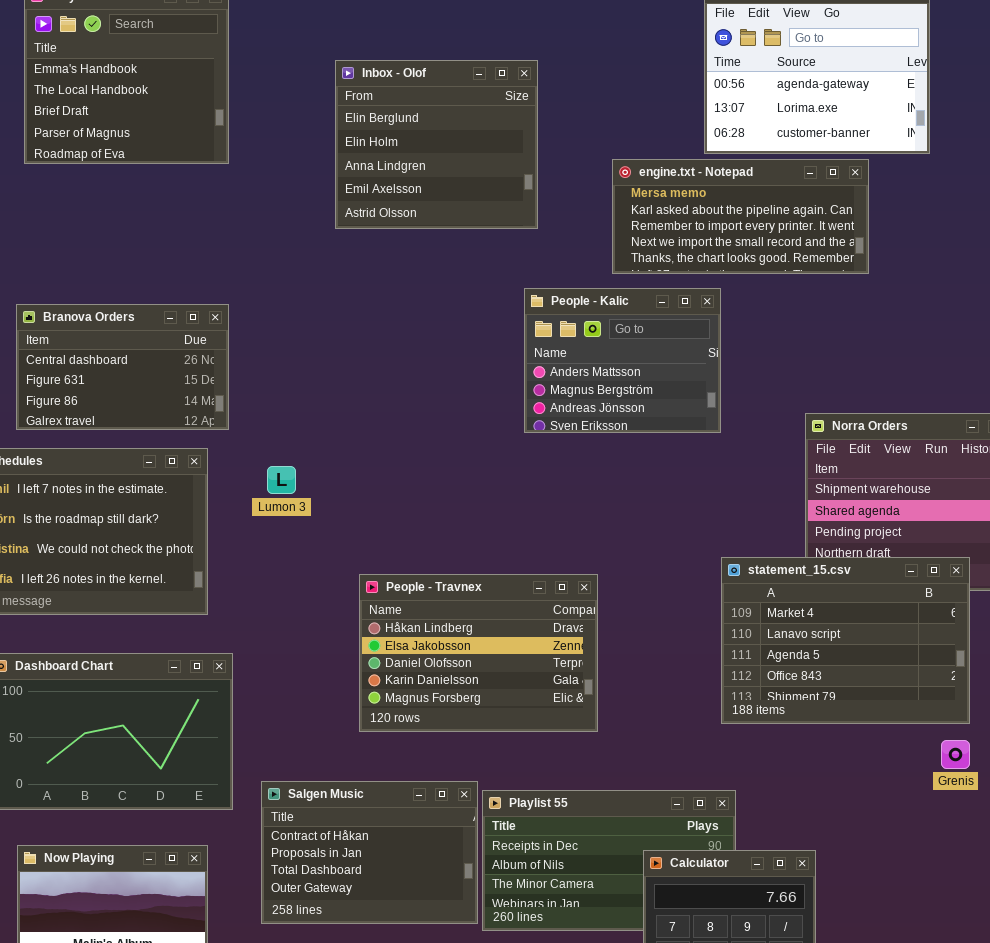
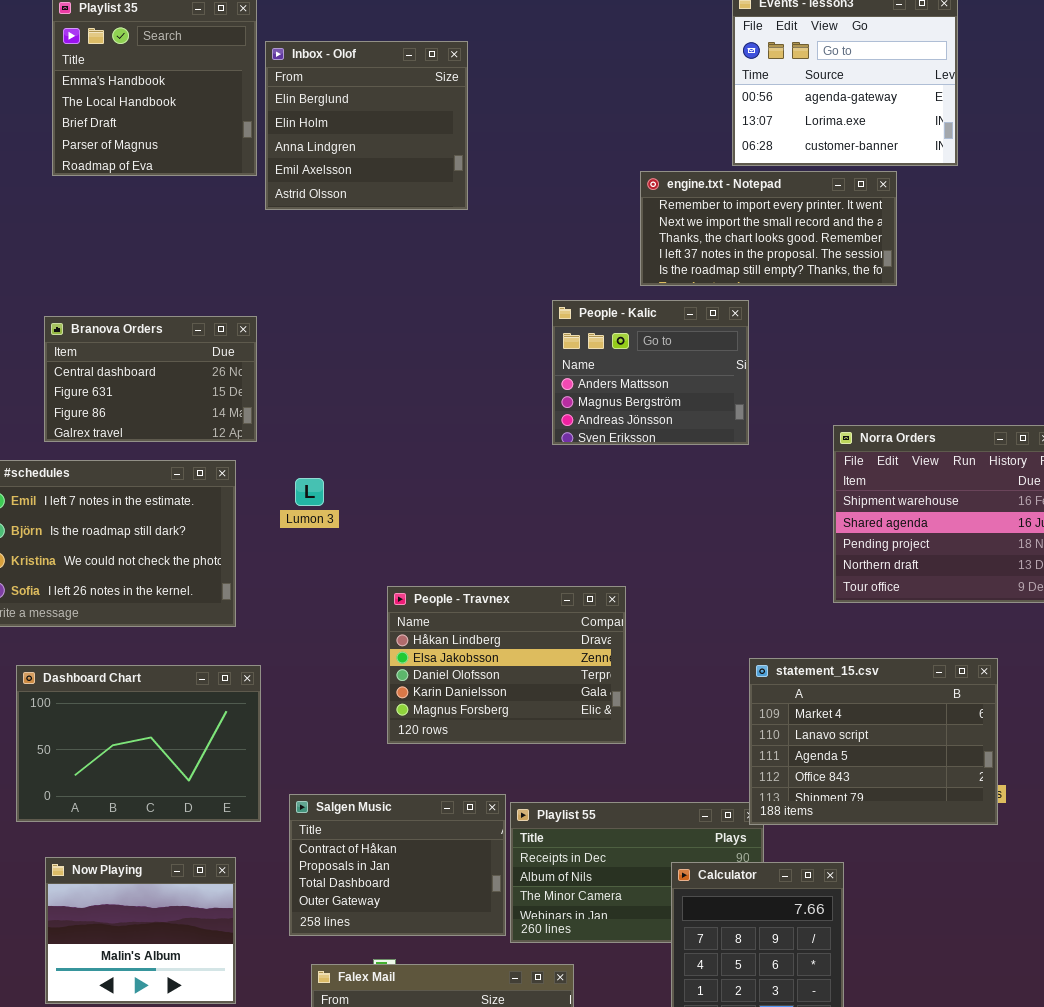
Inbox - Olof: [335,60,538,229] -> [265,41,468,210], moved
engine.txt - Notepad: [612,159,869,274] -> [640,171,897,286], scrolled down 2 rows
statement_15.csv: [721,557,970,724] -> [749,658,998,825], moved

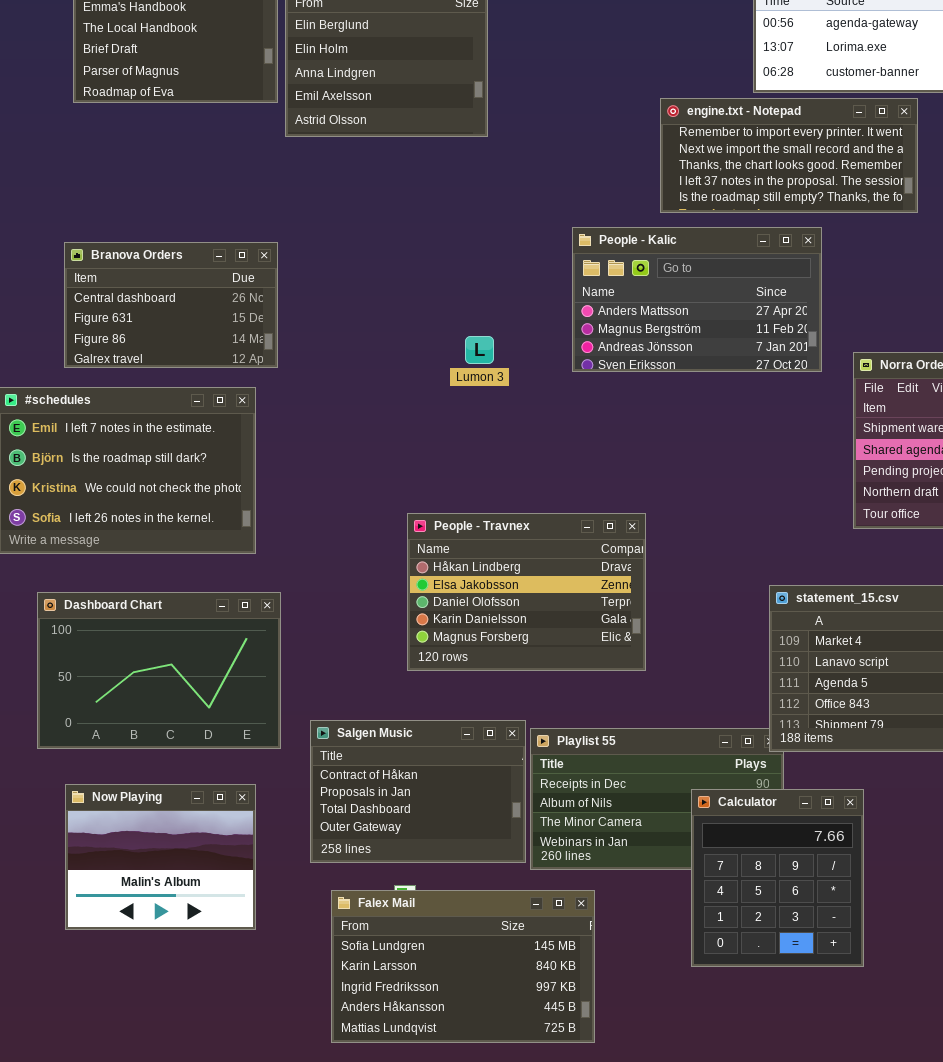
People - Kalic: [552,300,749,445] -> [572,227,822,372], resized
Lumon 3: [295,478,324,506] -> [465,336,494,364], moved

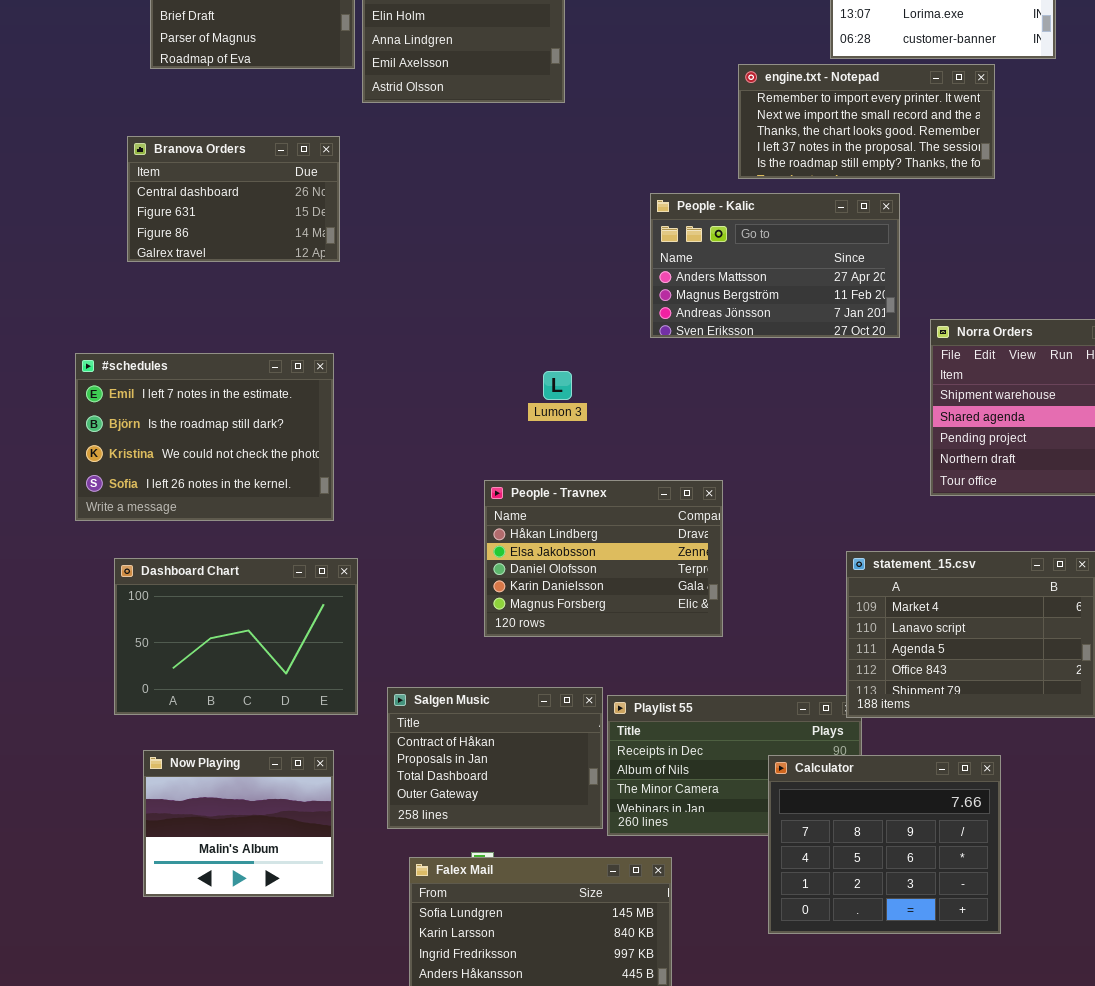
Branova Orders: [64,242,278,368] -> [127,136,340,262], moved
Lumon 3: [465,336,494,364] -> [543,371,572,400], moved
Calculator: [691,789,864,967] -> [768,755,1001,934], resized

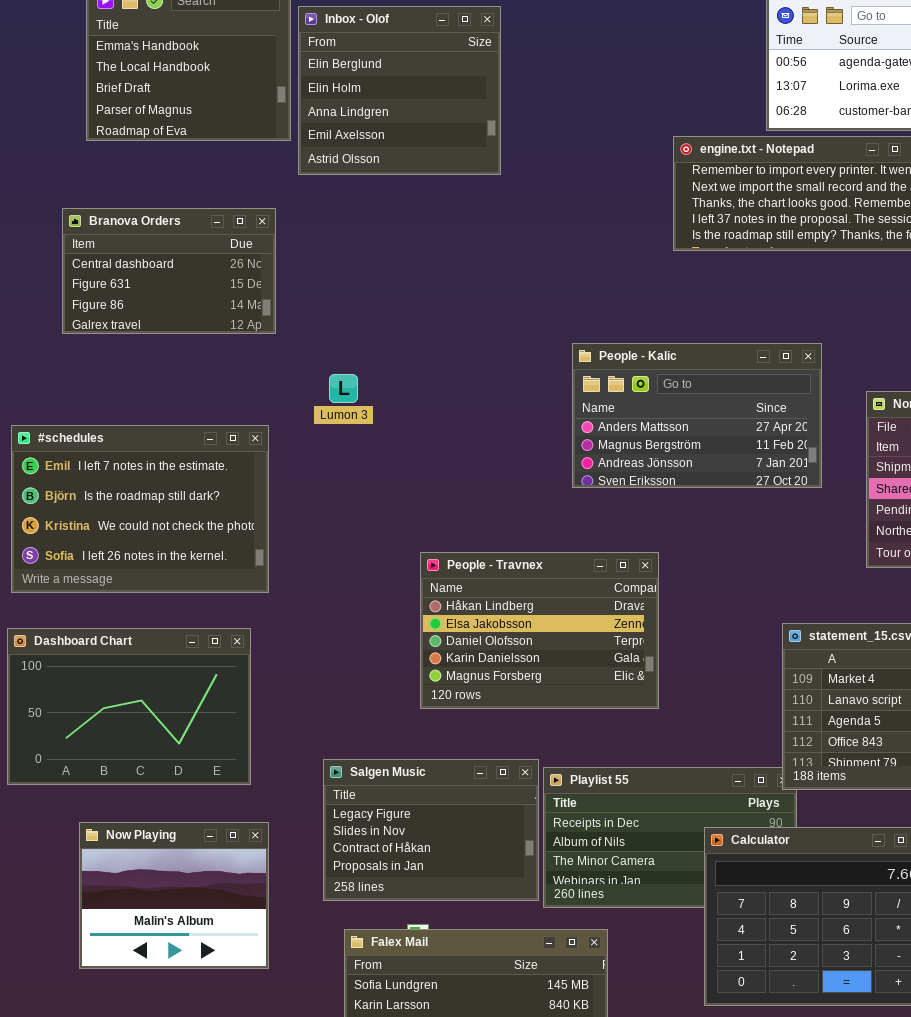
People - Kalic: [650,193,900,338] -> [572,343,822,488], moved
Lumon 3: [543,371,572,400] -> [329,374,358,403], moved
Dashboard Chart: [114,558,358,715] -> [7,628,251,785], moved
Salgen Music: [387,687,603,829] -> [323,759,539,901], scrolled up 2 rows

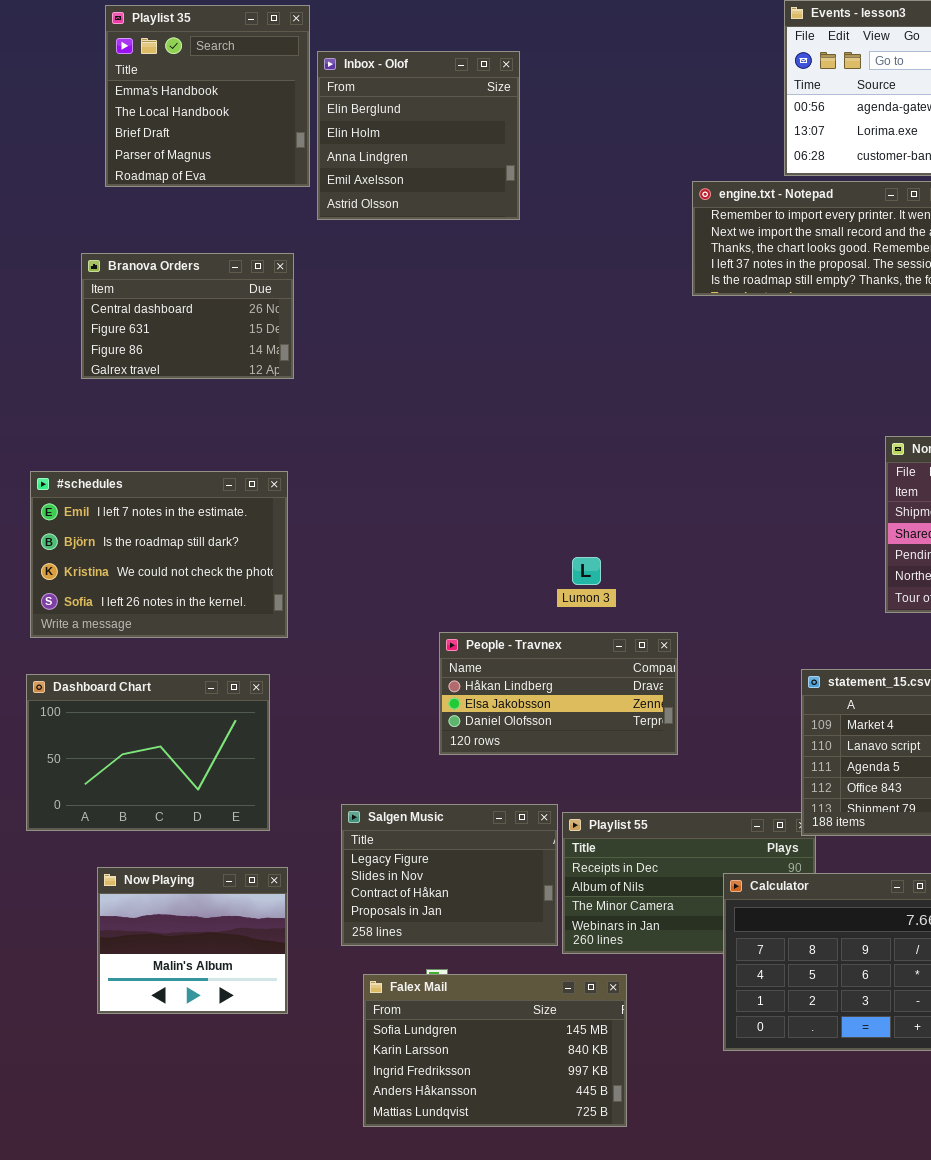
People - Kalic: [572,343,822,488] -> none, closed
Lumon 3: [329,374,358,403] -> [572,557,601,585], moved
People - Travnex: [420,552,659,709] -> [439,632,678,755], resized

